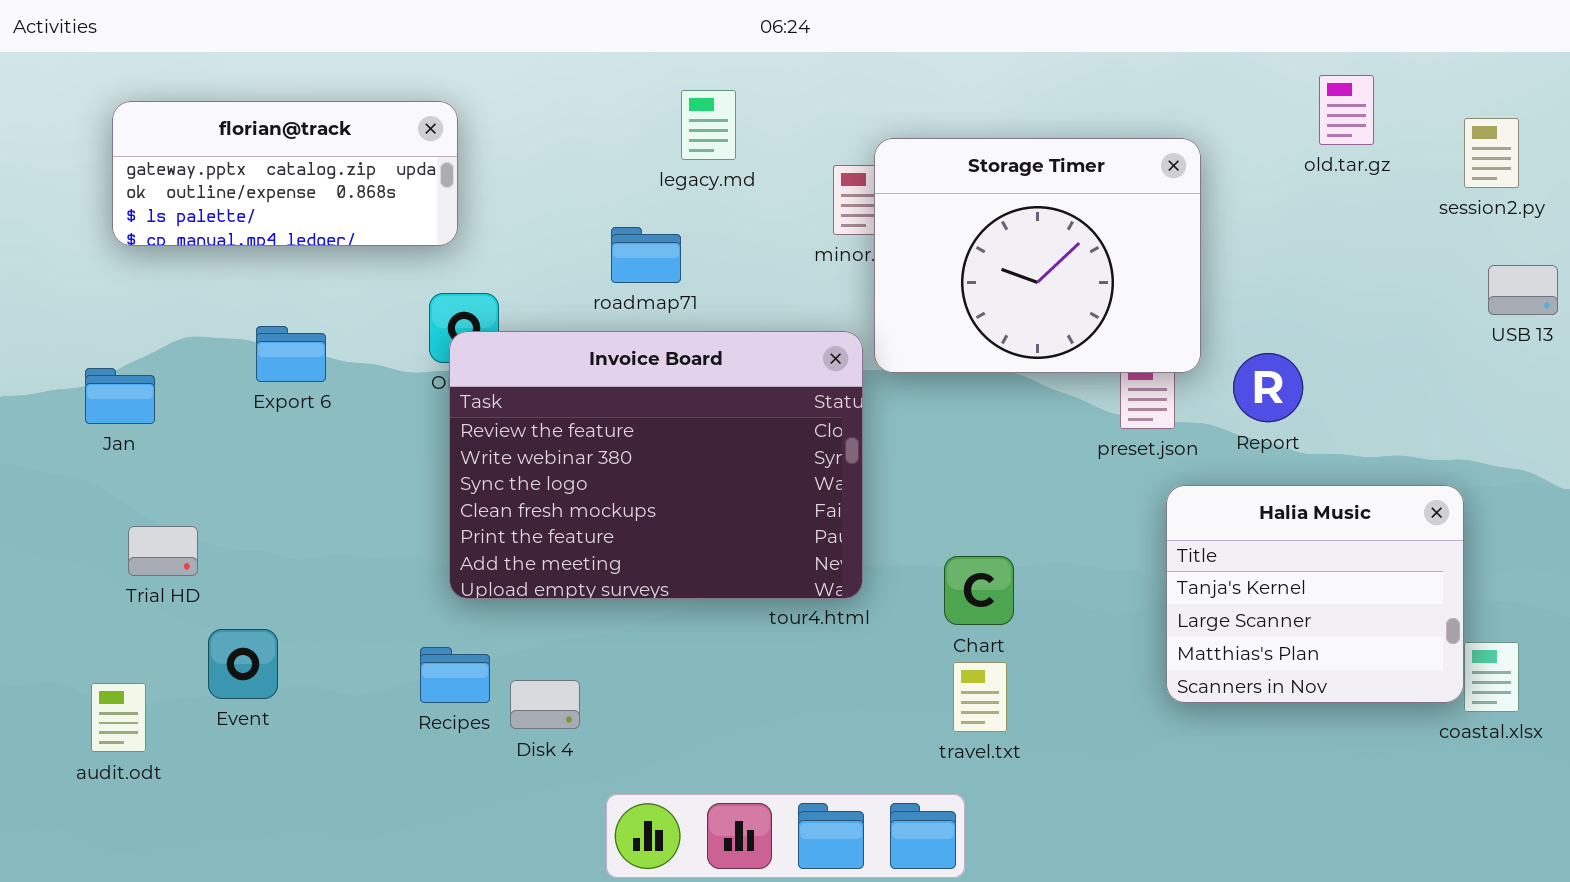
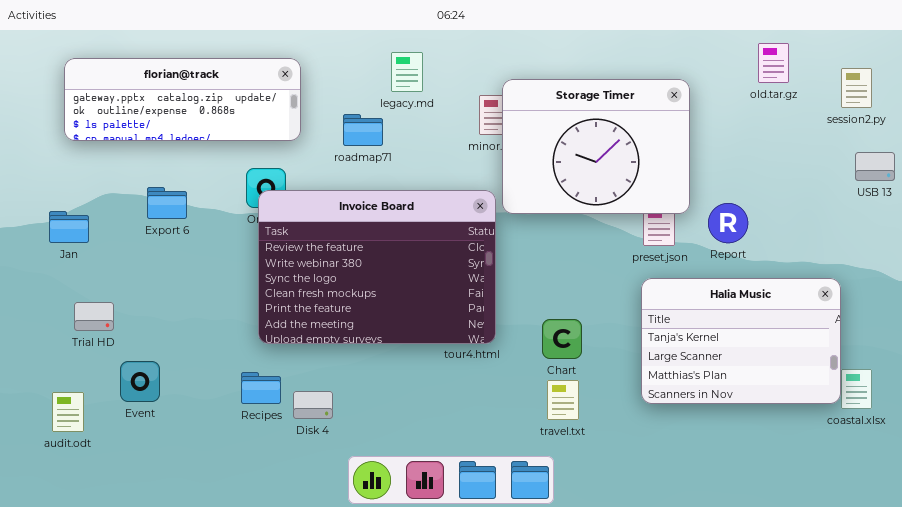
florian@track: [112,101,458,246] -> [64,58,301,141], resized
roadmap71: [611,227,681,283] -> [343,114,383,146], moved
Halia Music: [1166,485,1464,703] -> [641,278,841,404], resized

